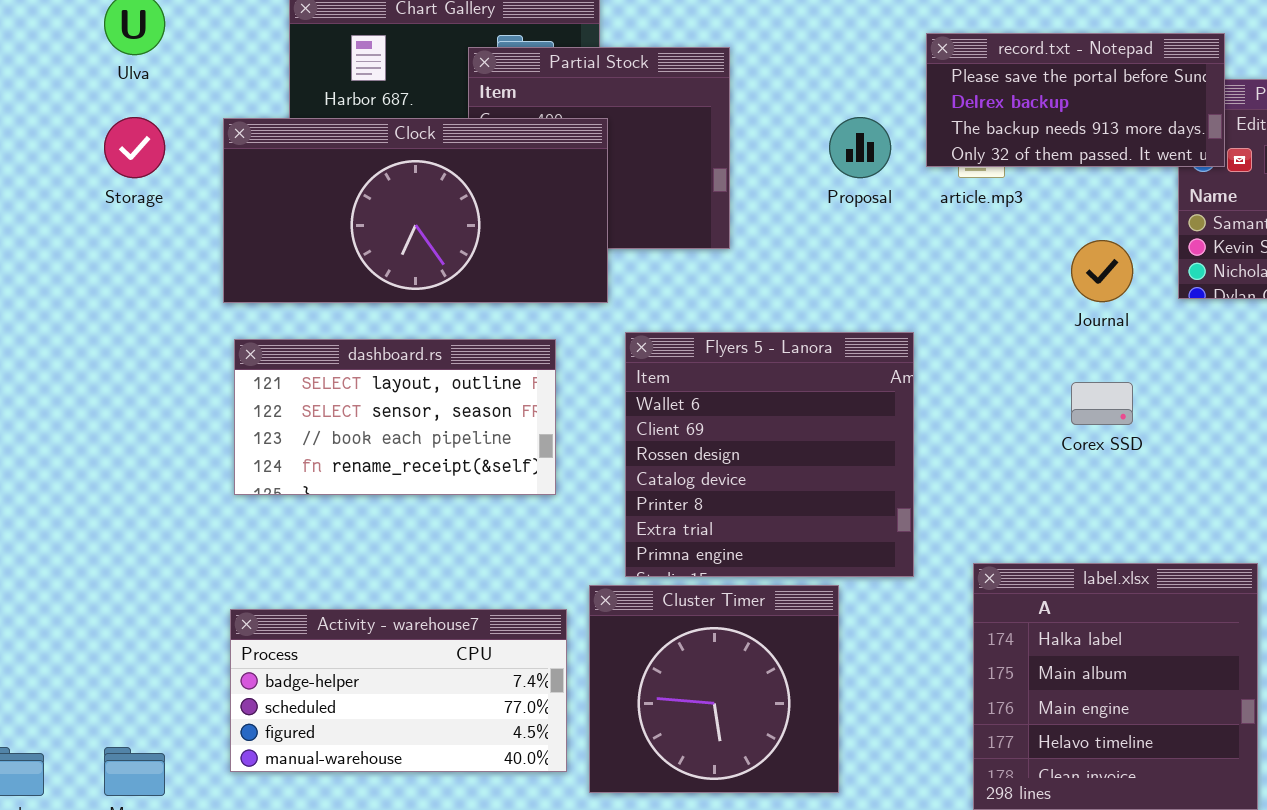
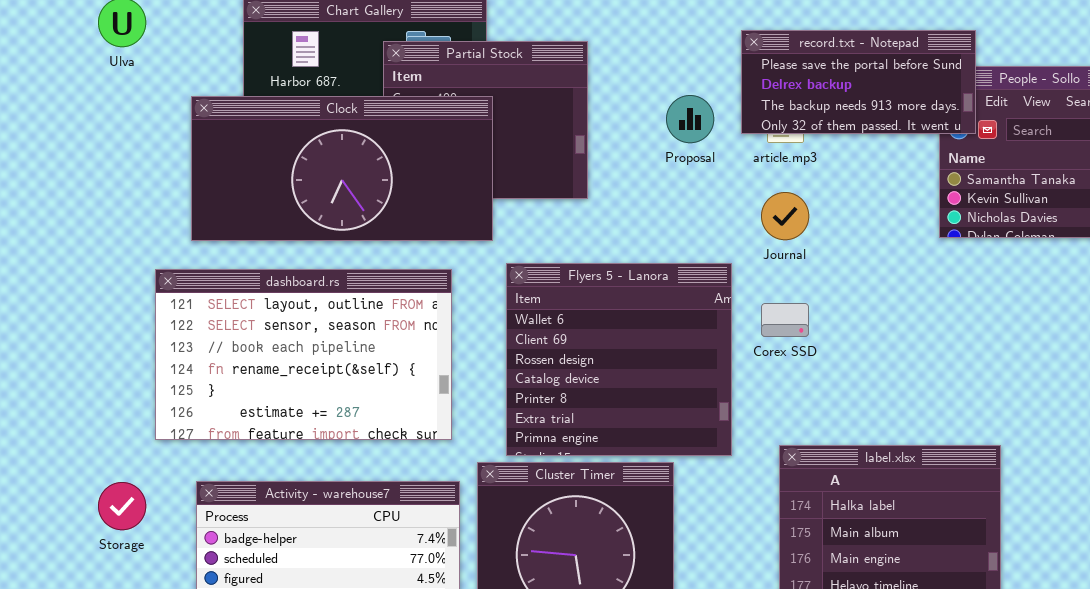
Storage: [104,117,165,178] -> [98,482,146,530], moved
Journal: [1071,240,1133,302] -> [761,192,809,240], moved
dashboard.rs: [234,339,556,495] -> [155,269,452,440], resized
Corex SSD: [1071,382,1133,425] -> [761,303,809,337], moved

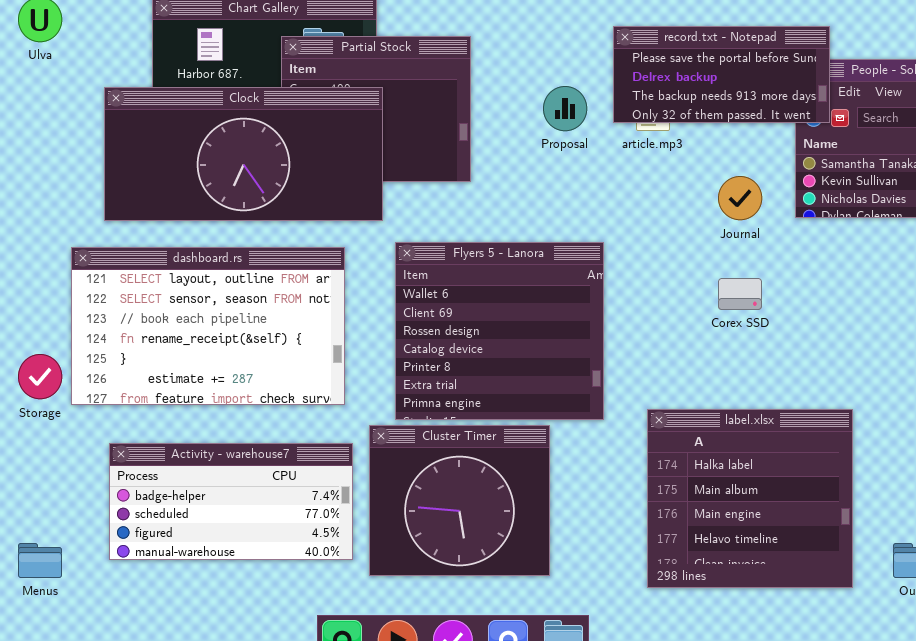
Journal: [761,192,809,240] -> [718,176,762,220], moved
Corex SSD: [761,303,809,337] -> [718,278,762,310], moved
Storage: [98,482,146,530] -> [18,354,62,399], moved

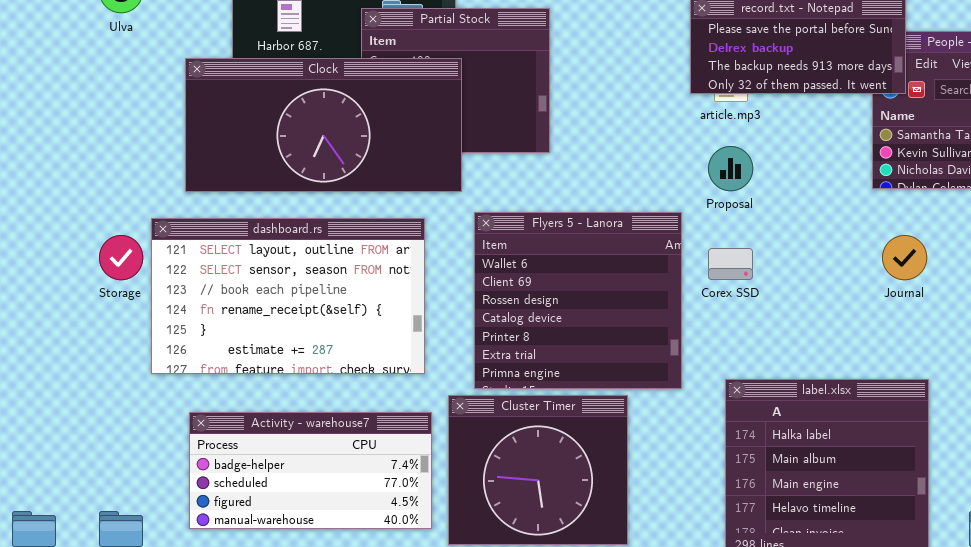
Proposal: [543,86,587,131] -> [708,146,753,191], moved
Journal: [718,176,762,220] -> [882,235,927,280], moved
Corex SSD: [718,278,762,310] -> [708,248,753,280], moved
Storage: [18,354,62,399] -> [99,235,143,280], moved

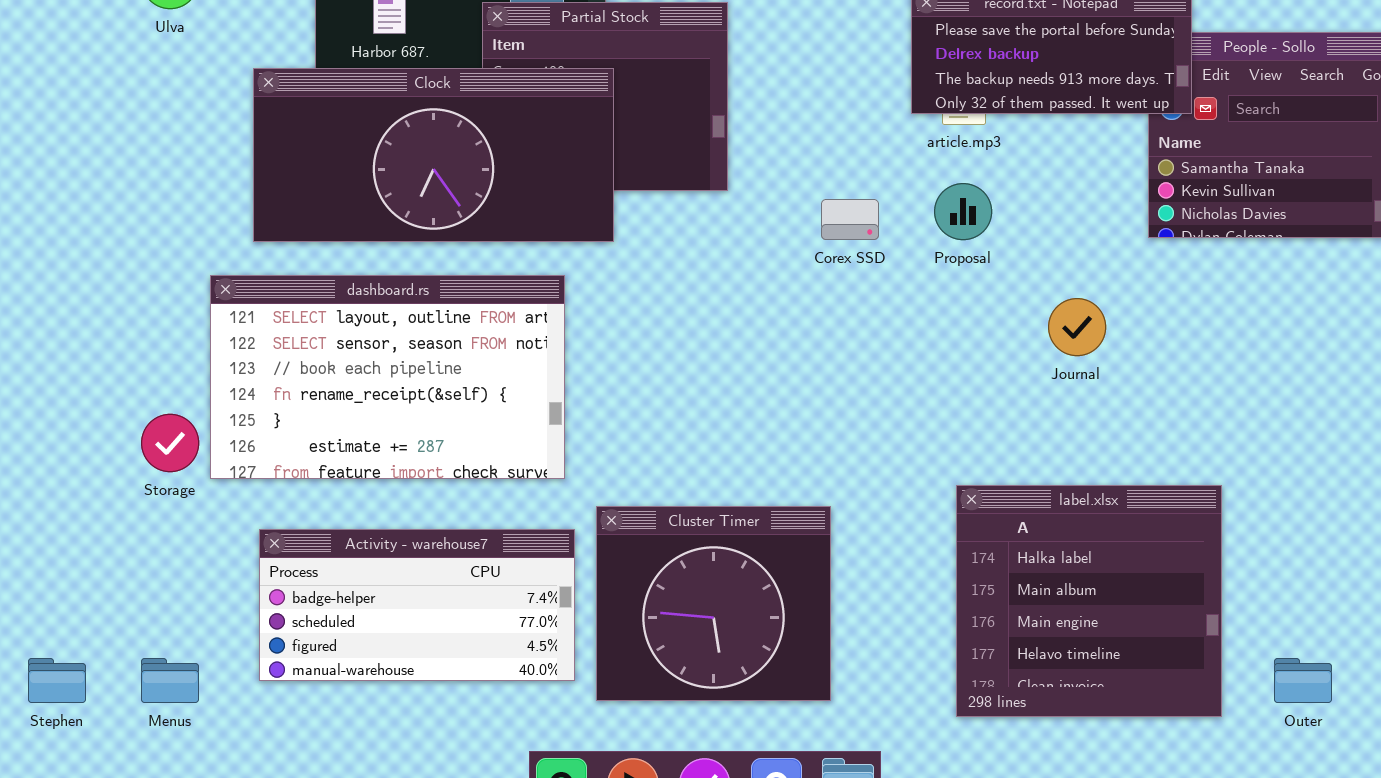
Flyers 5 - Lanora: [474,212,682,389] -> none, closed
Storage: [99,235,143,280] -> [141,414,199,472], moved
Journal: [882,235,927,280] -> [1048,298,1106,356], moved
Corex SSD: [708,248,753,280] -> [821,199,879,240], moved

